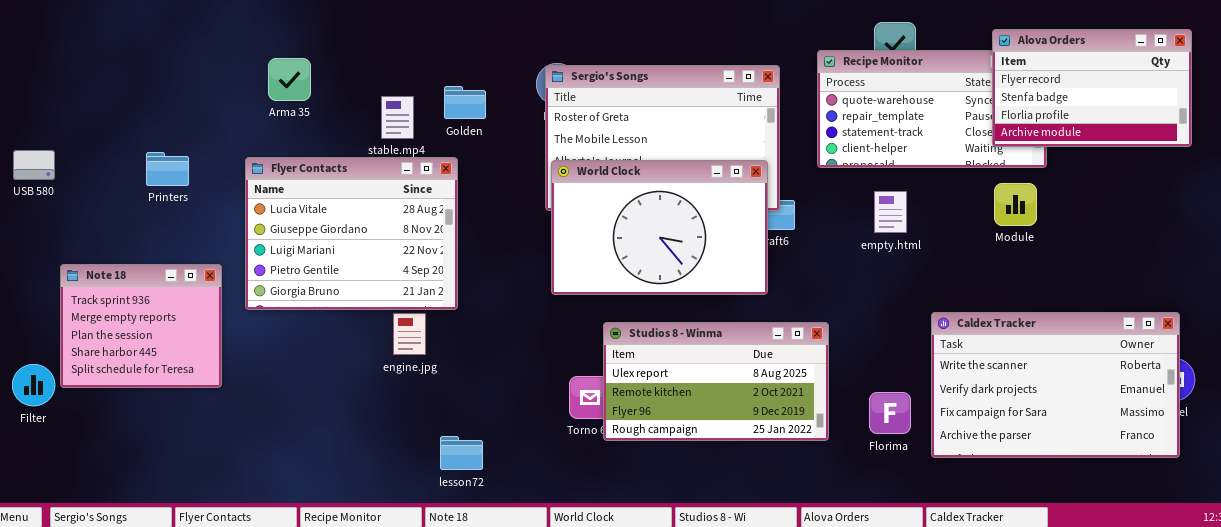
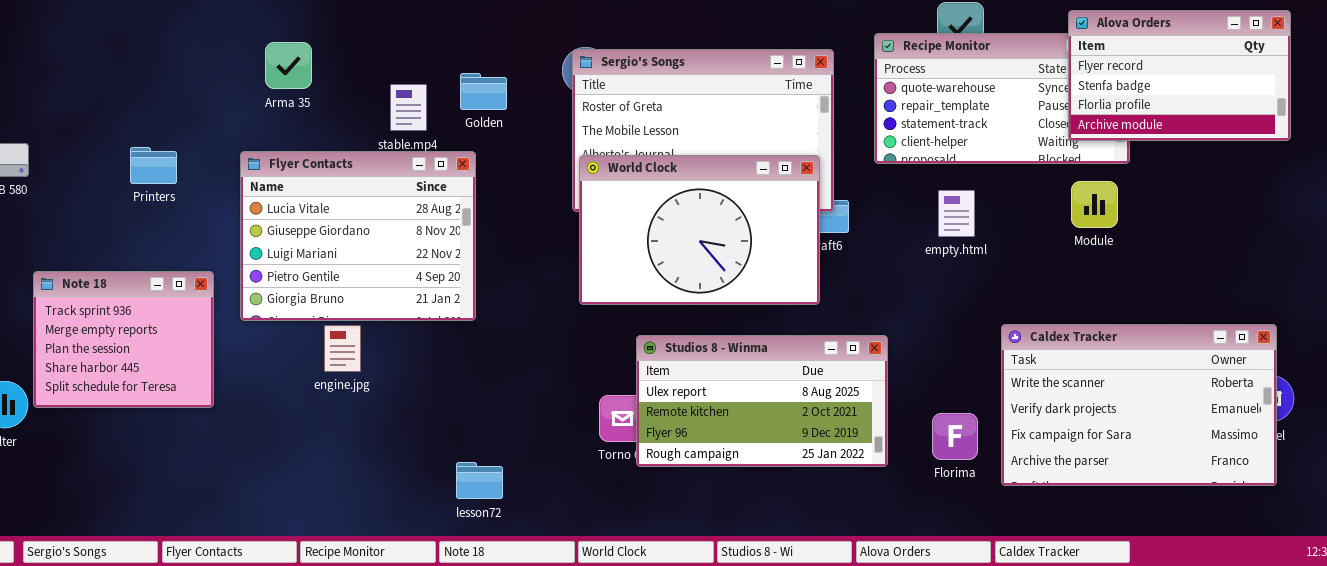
engine.jpg: [393,313,426,355] -> [324,325,361,372], moved

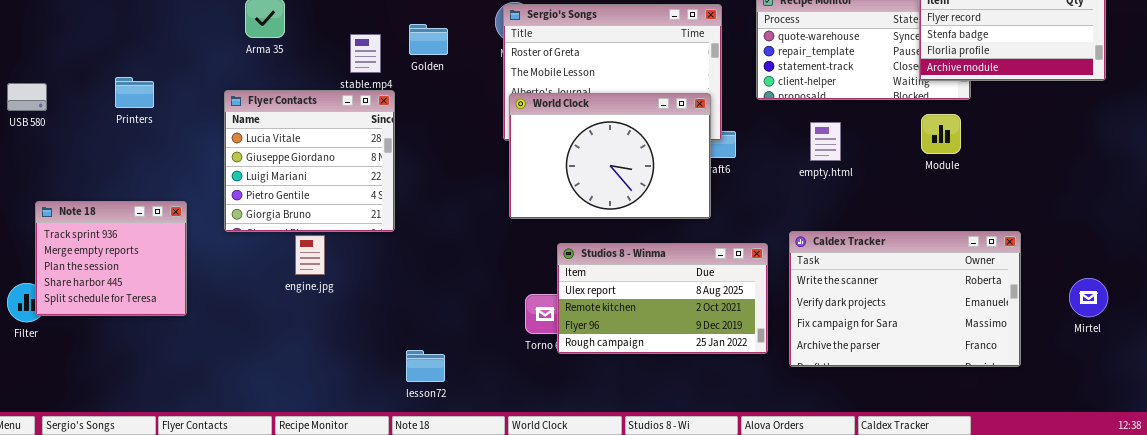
Printers: [130,147,177,184] -> [115,77,154,108], moved
Flyer Contacts: [240,151,476,321] -> [224,90,395,232], resized
Note 18: [33,271,214,408] -> [35,201,187,316], moved
Caldex Tracker: [1001,324,1277,486] -> [789,231,1021,367], moved

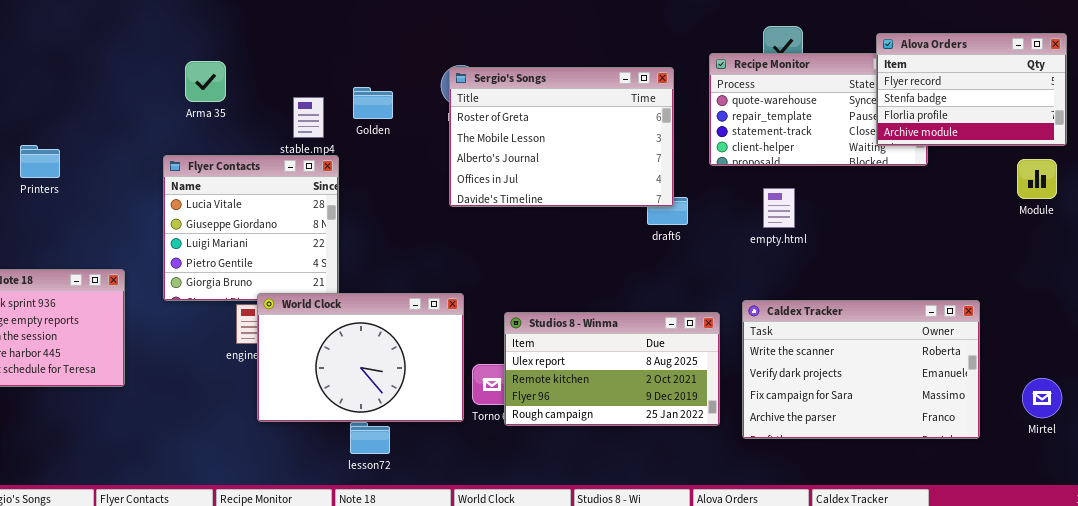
Printers: [115,77,154,108] -> [20,145,60,178], moved
World Clock: [509,93,711,219] -> [257,293,464,422], moved
Module: [921,114,961,154] -> [1017,159,1057,199], moved
Mirtel: [1069,278,1108,317] -> [1022,378,1062,418], moved

